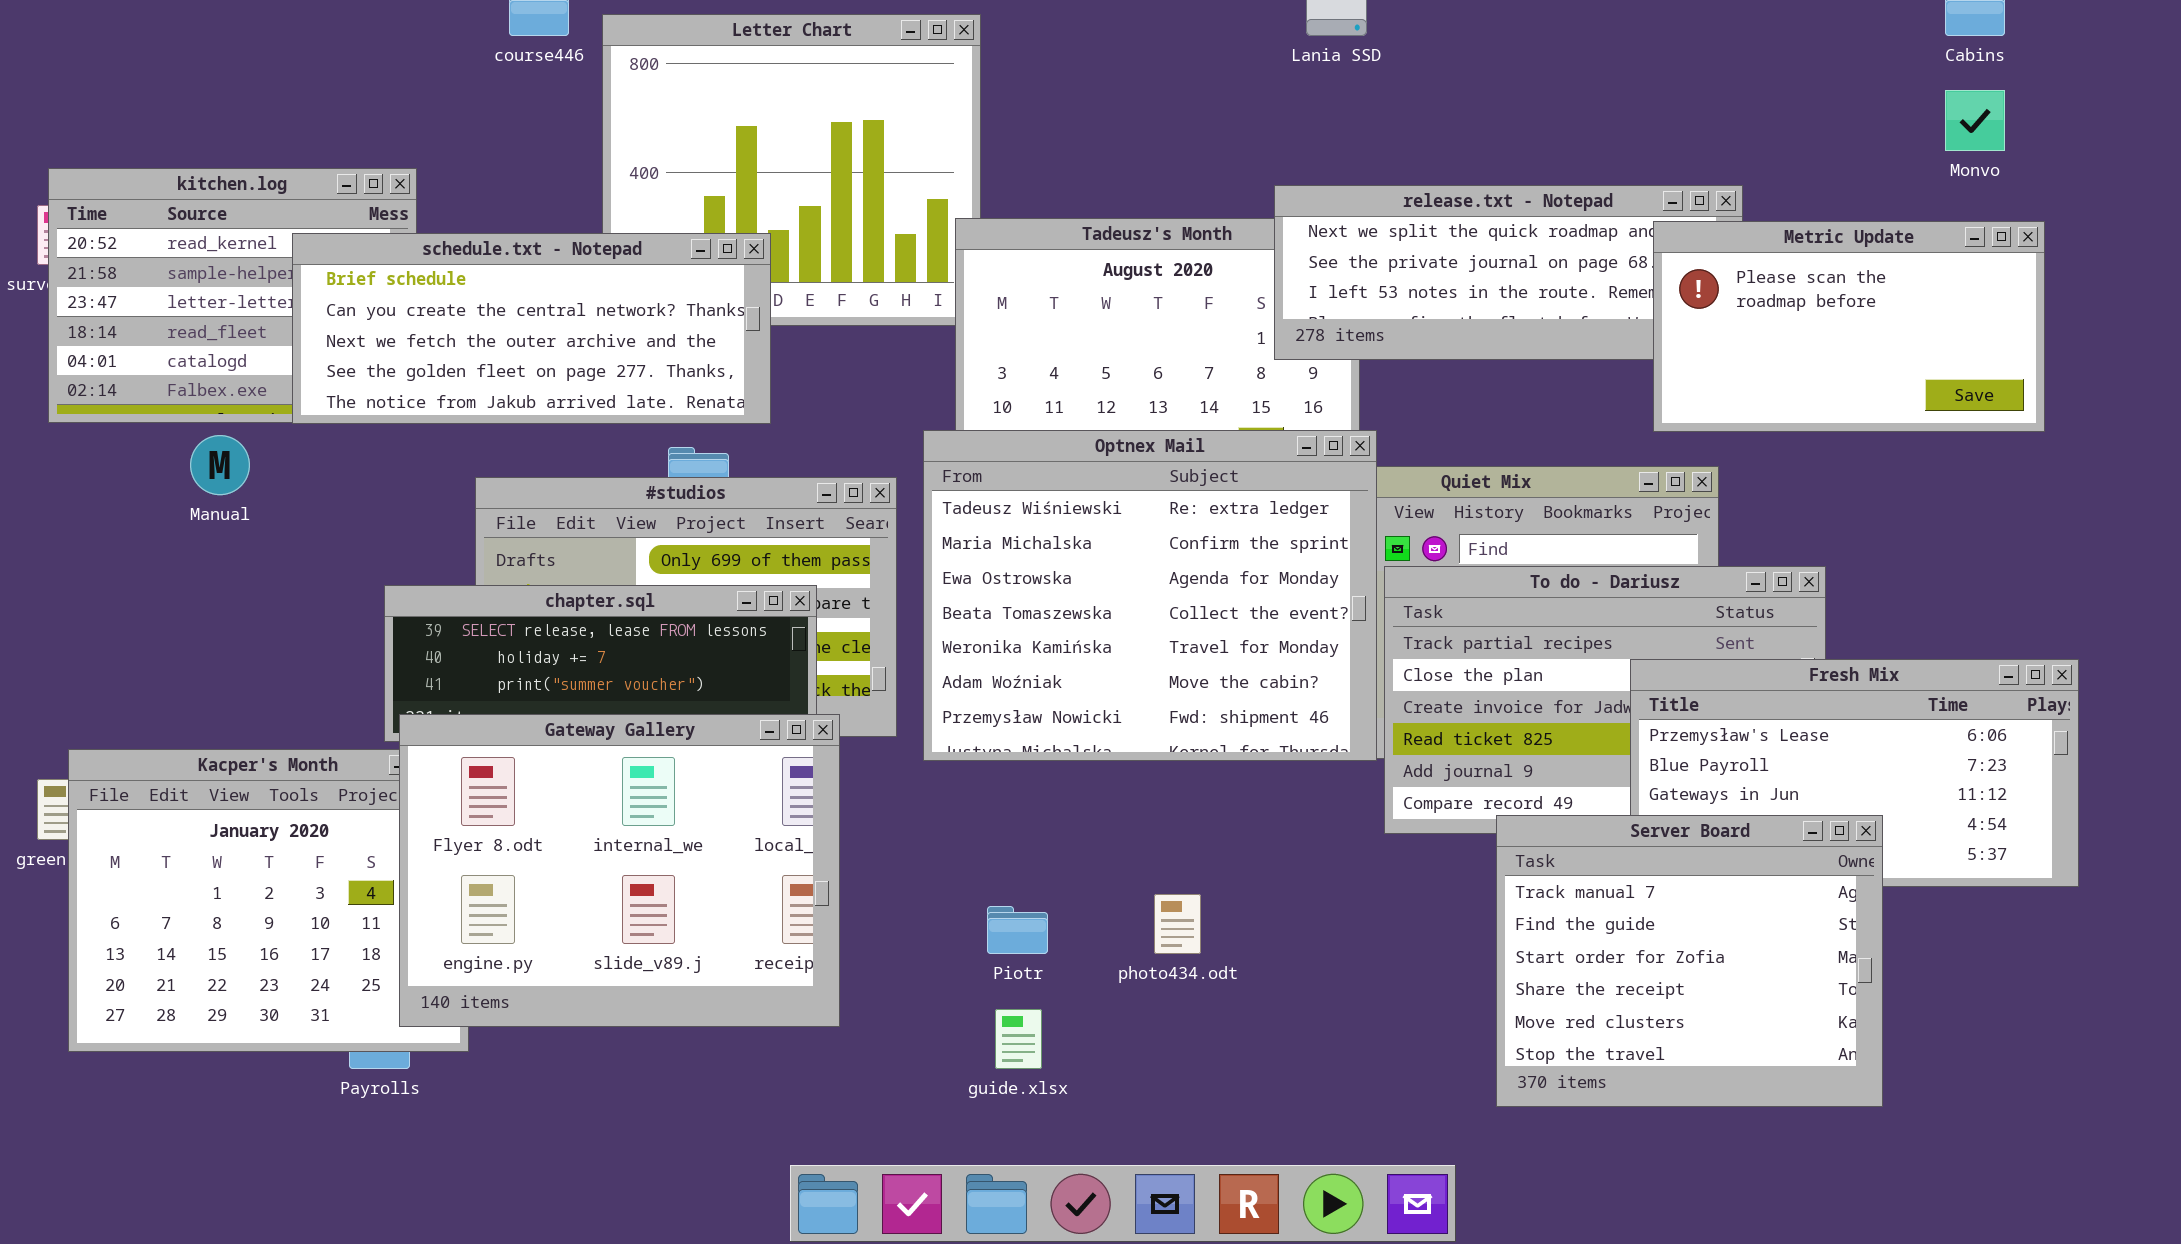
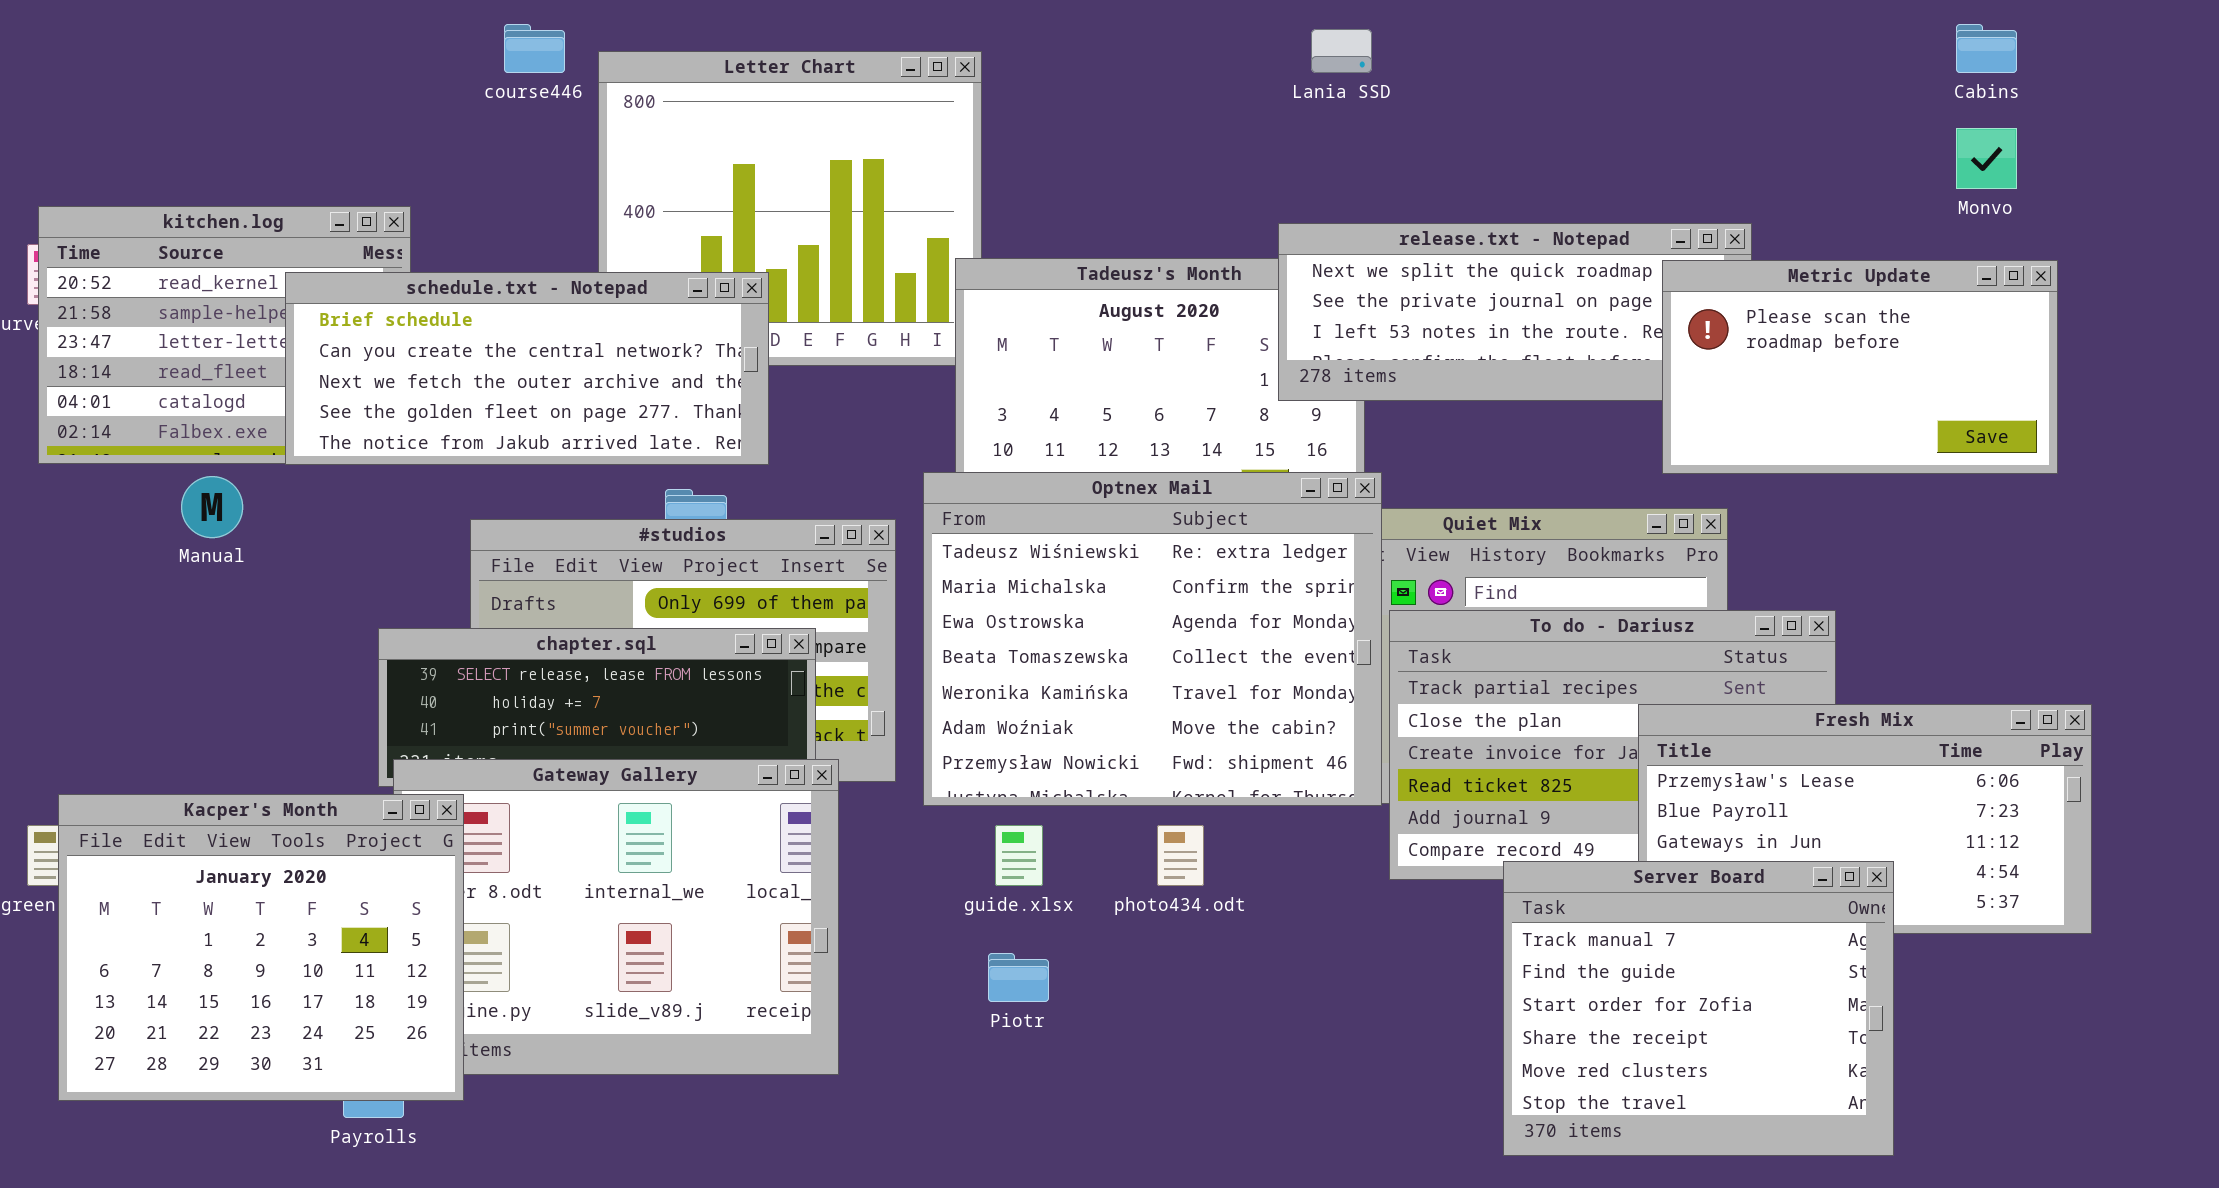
Kacper's Month: [68,749,469,1052] -> [58,794,464,1101], raised
photo434.odt: [1154,894,1201,954] -> [1157,825,1204,886], moved
guide.xlsx: [995,1009,1042,1069] -> [995,825,1043,886], moved

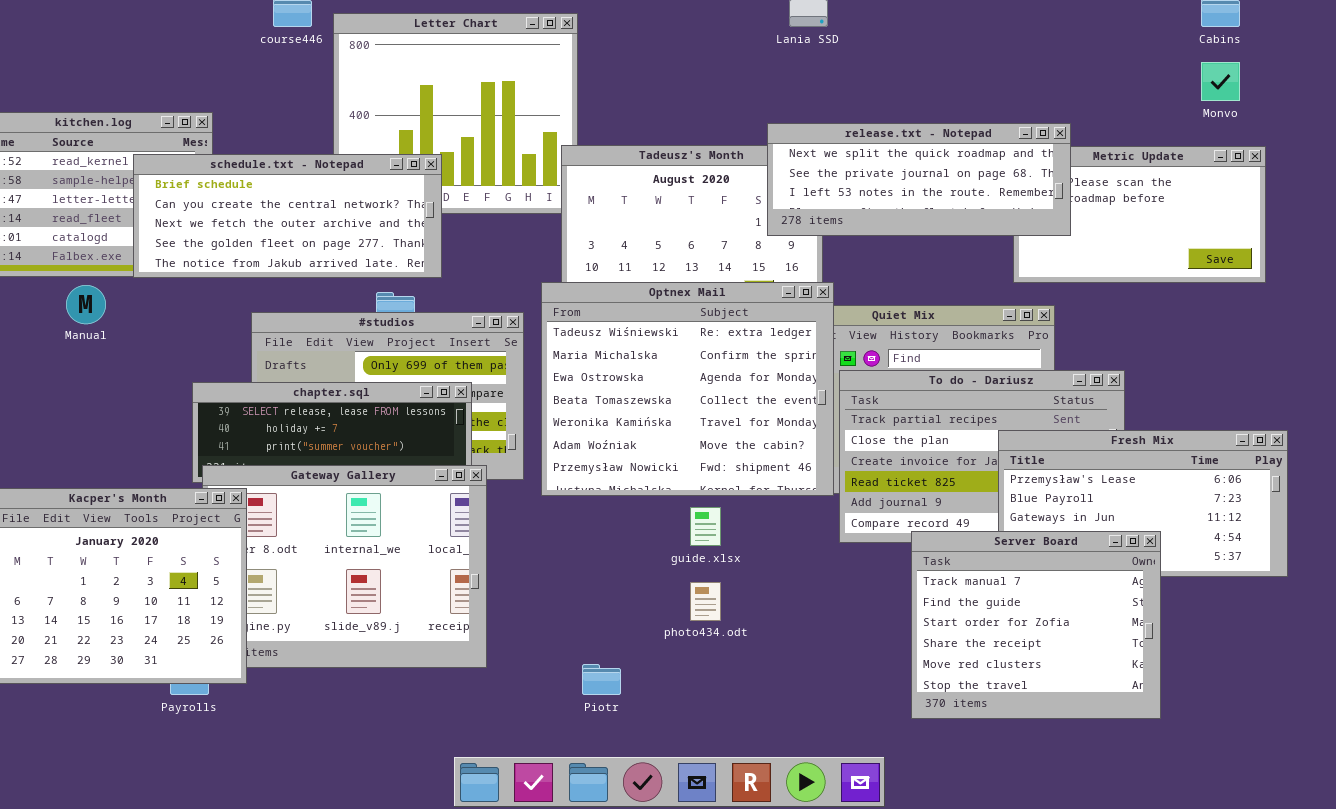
release.txt - Notepad: [1278,223,1752,401] -> [767,123,1071,236], raised
guide.xlsx: [995,825,1043,886] -> [690,507,721,546], moved
photo434.odt: [1157,825,1204,886] -> [690,582,721,621], moved
Piotr: [988,953,1049,1002] -> [582,664,621,695], moved

